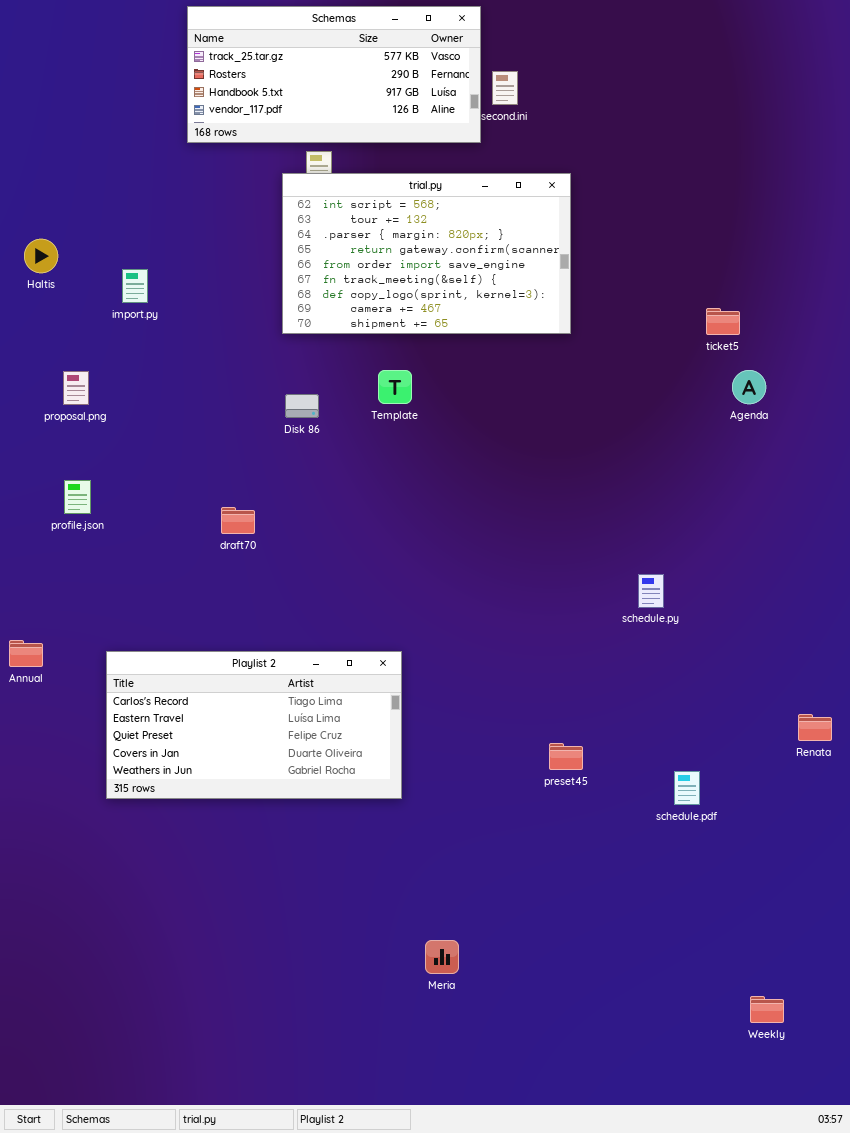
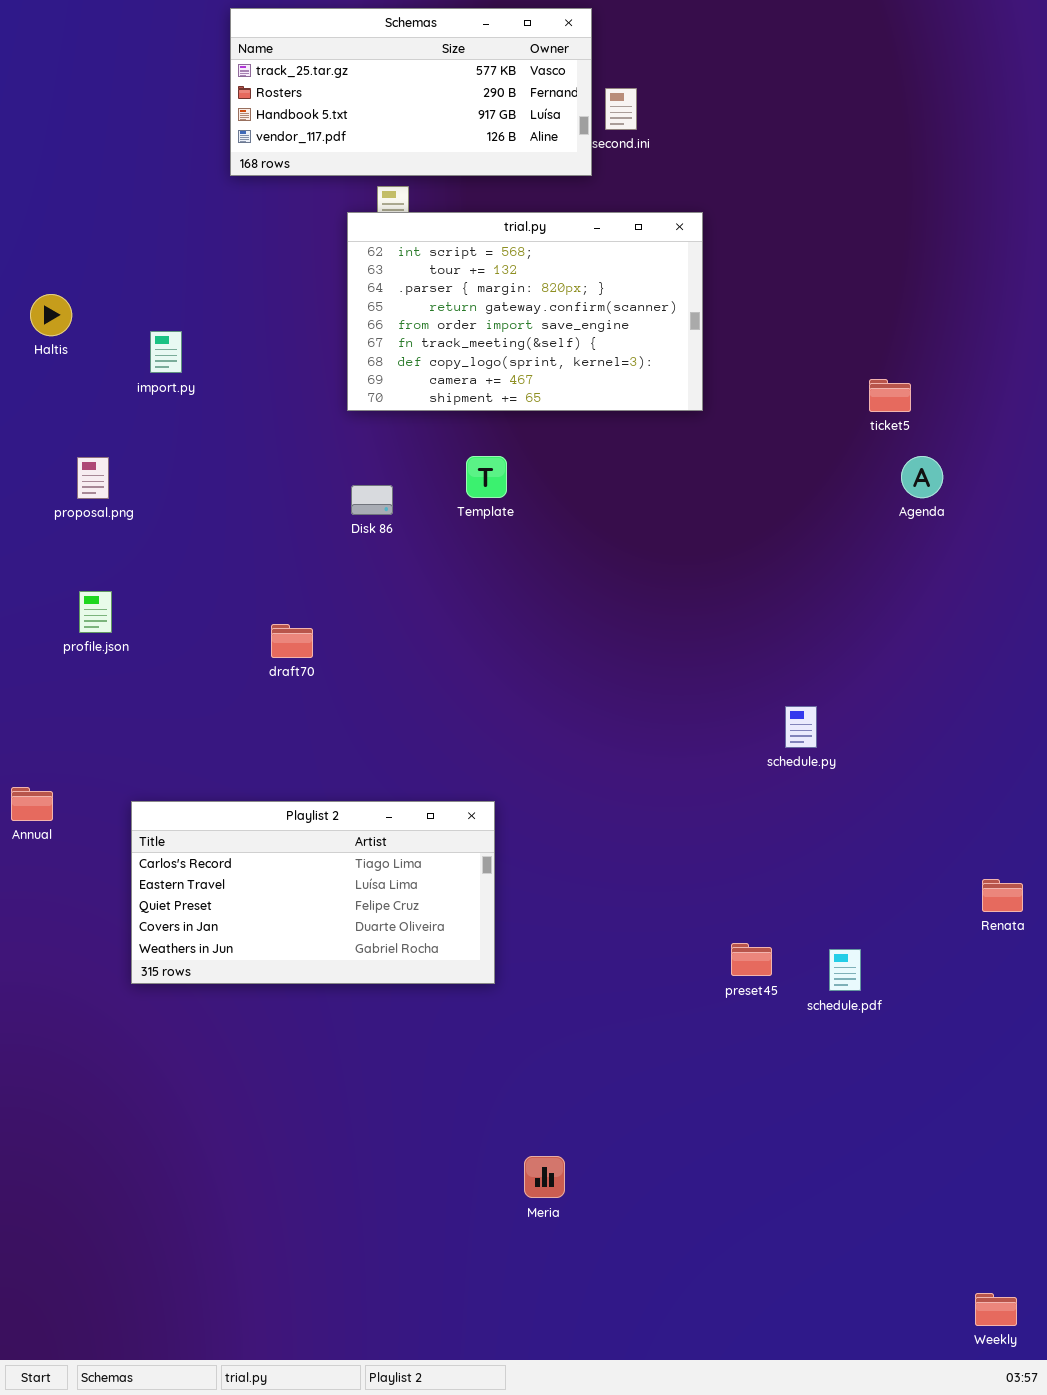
preset45: [549,743,583,770] -> [731,943,772,976], moved
Weekly: [750,996,784,1023] -> [975,1293,1017,1326], moved

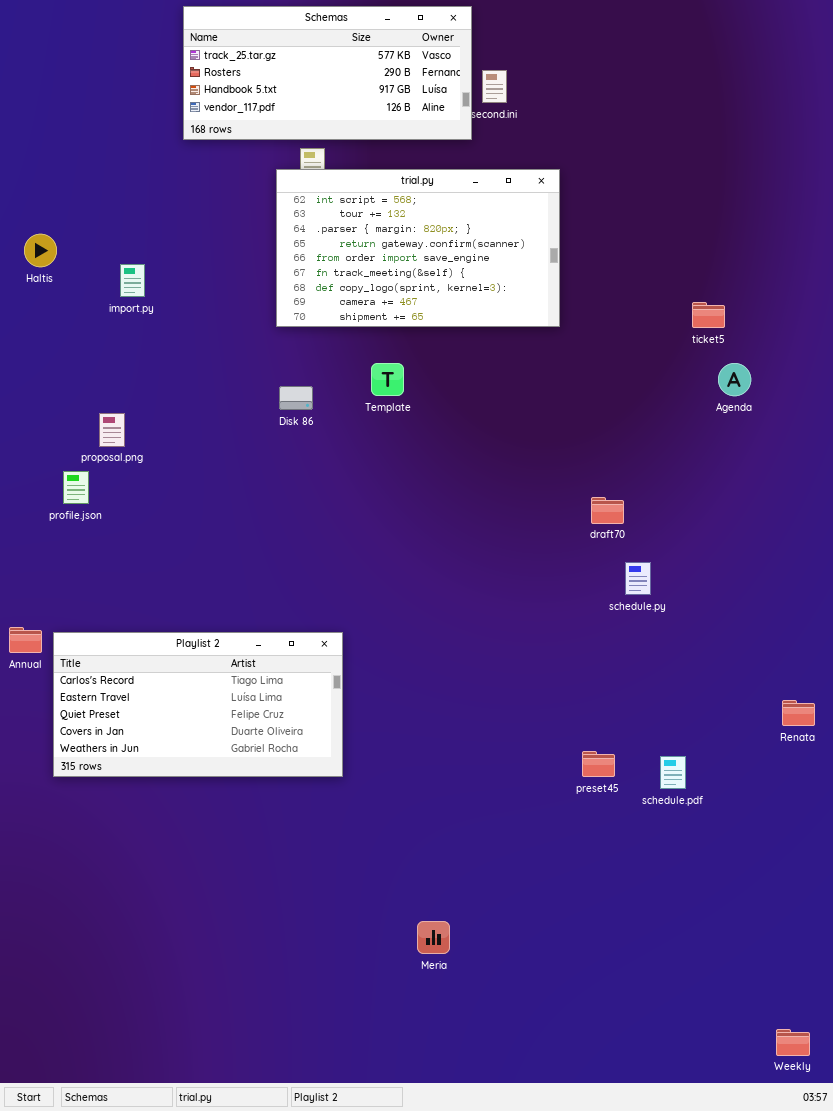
proposal.png: [77,457,109,499] -> [99,413,125,447], moved
draft70: [271,624,313,658] -> [591,497,624,524], moved
Playlist 2: [131,801,495,984] -> [53,632,343,777], moved

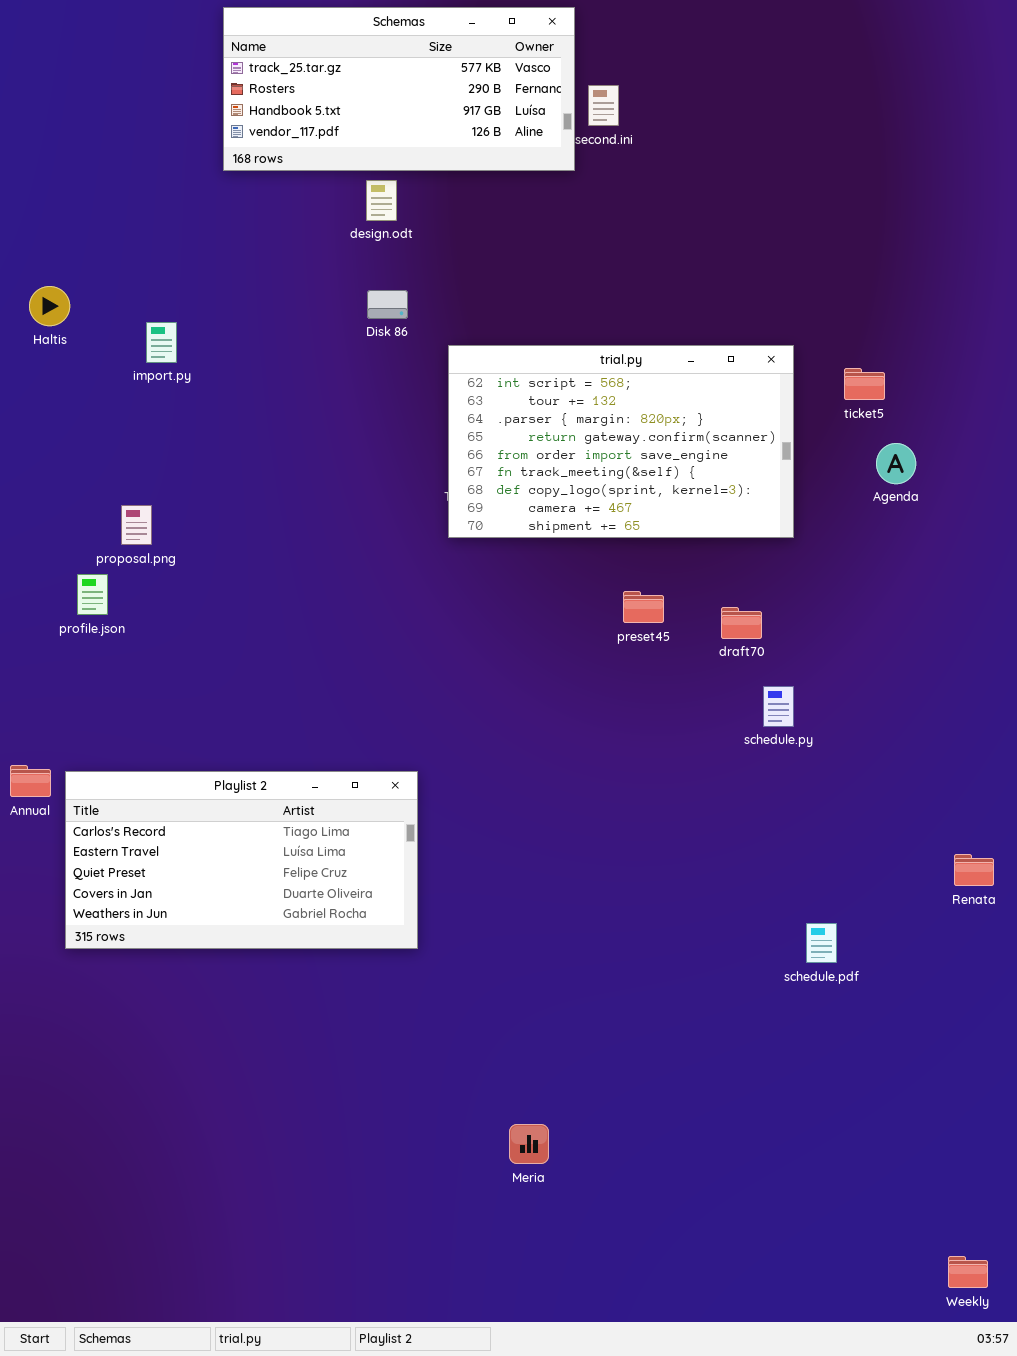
trial.py: [276,169,560,327] -> [448,345,794,538], moved
Disk 86: [279,386,313,410] -> [367,290,408,319], moved
preset45: [582,751,615,777] -> [623,591,664,623], moved

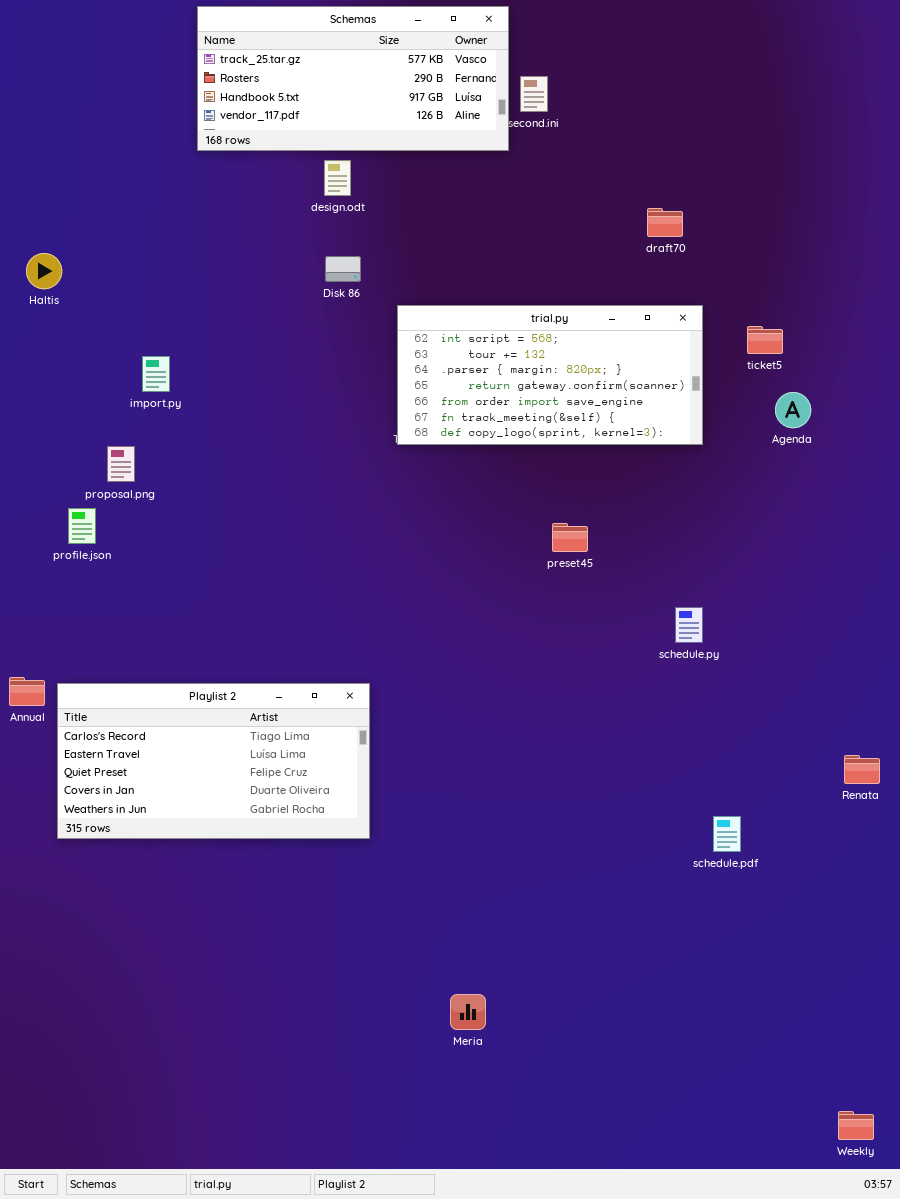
import.py: [146,322,177,363] -> [142,356,170,392], moved
trial.py: [448,345,794,538] -> [397,305,703,445], resized
draft70: [721,607,762,639] -> [647,208,683,237], moved

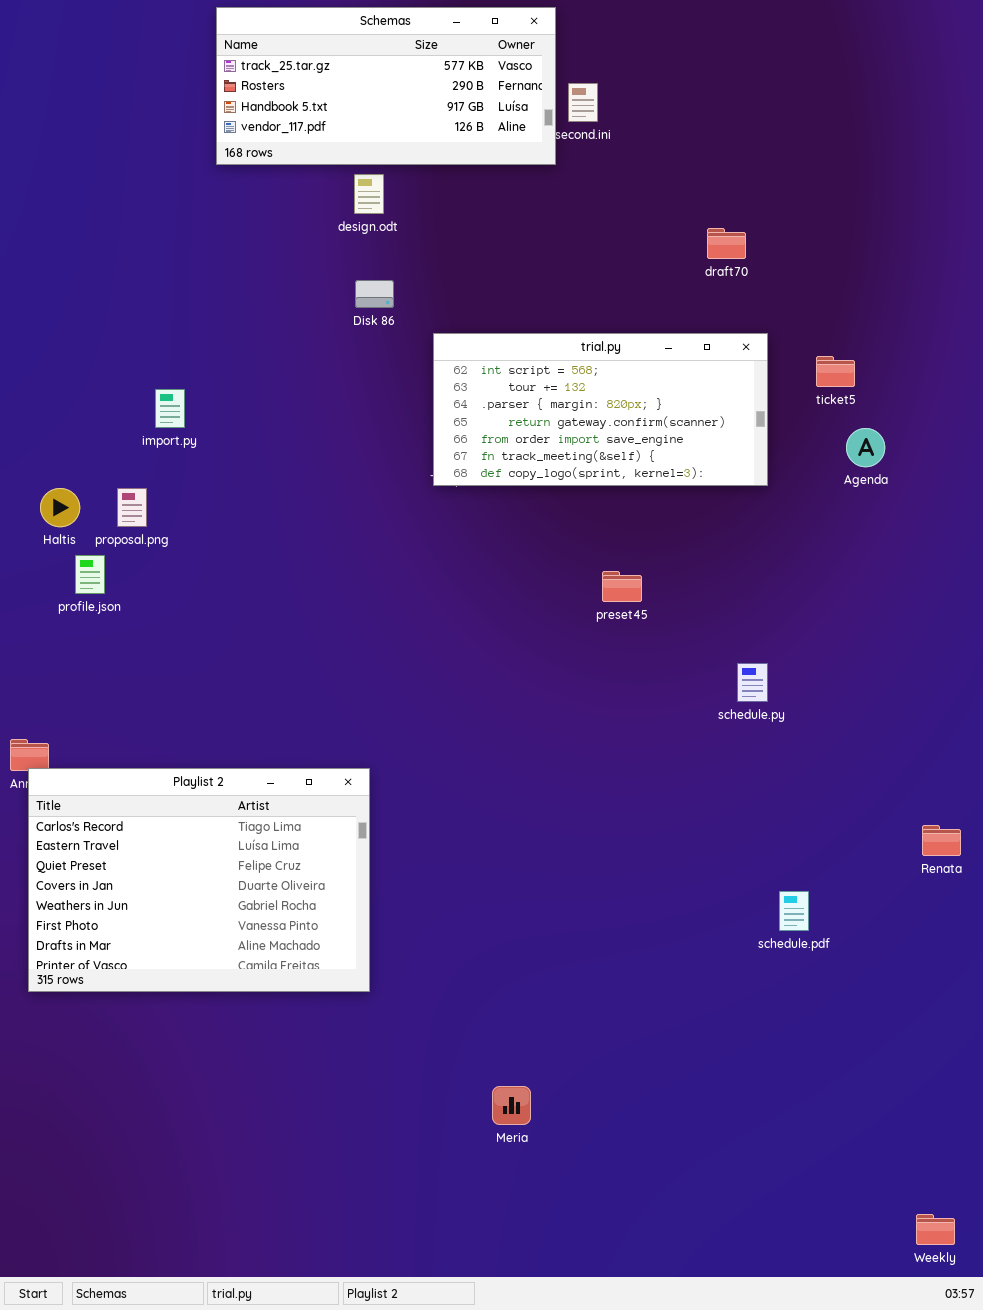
Haltis: [26,253,62,289] -> [40,488,80,527], moved
Playlist 2: [57,683,370,839] -> [28,768,370,992], moved, resized

